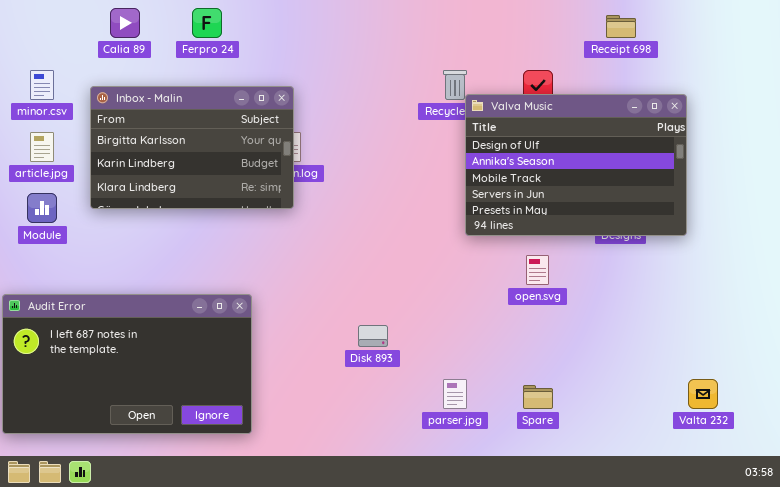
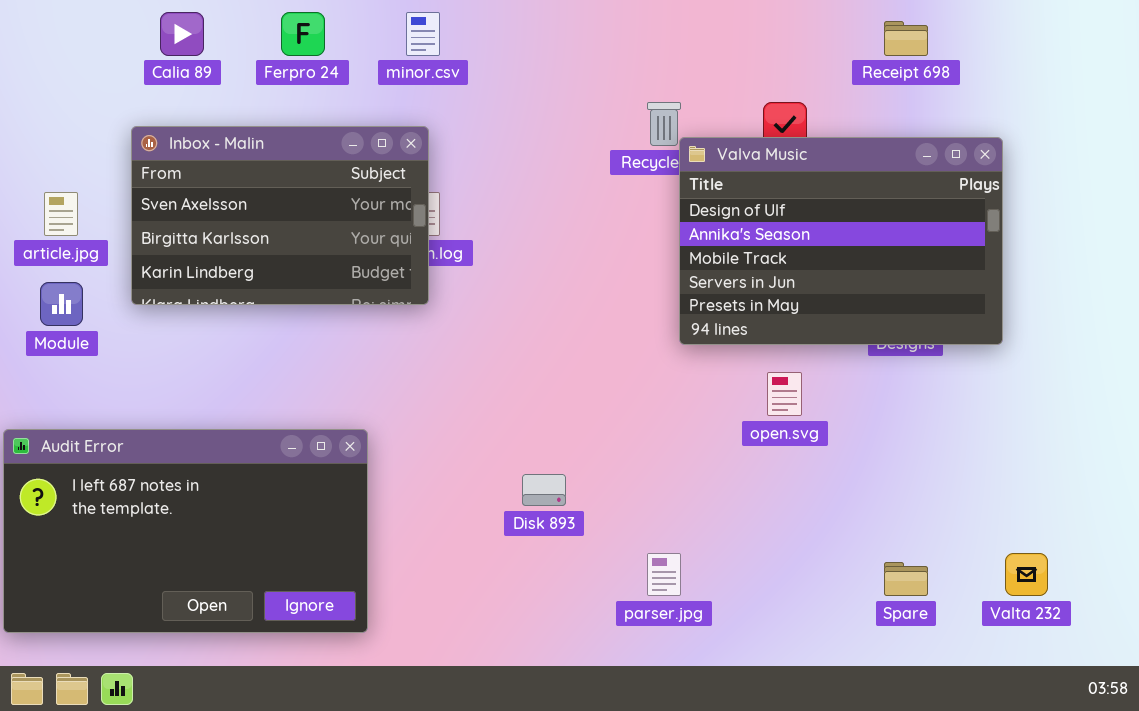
minor.csv: [30,70,54,100] -> [406,12,440,56], moved
Inbox - Malin: [90,86,294,209] -> [131,126,429,305], scrolled up 1 row
Spare: [523,385,553,409] -> [884,562,928,596], moved

